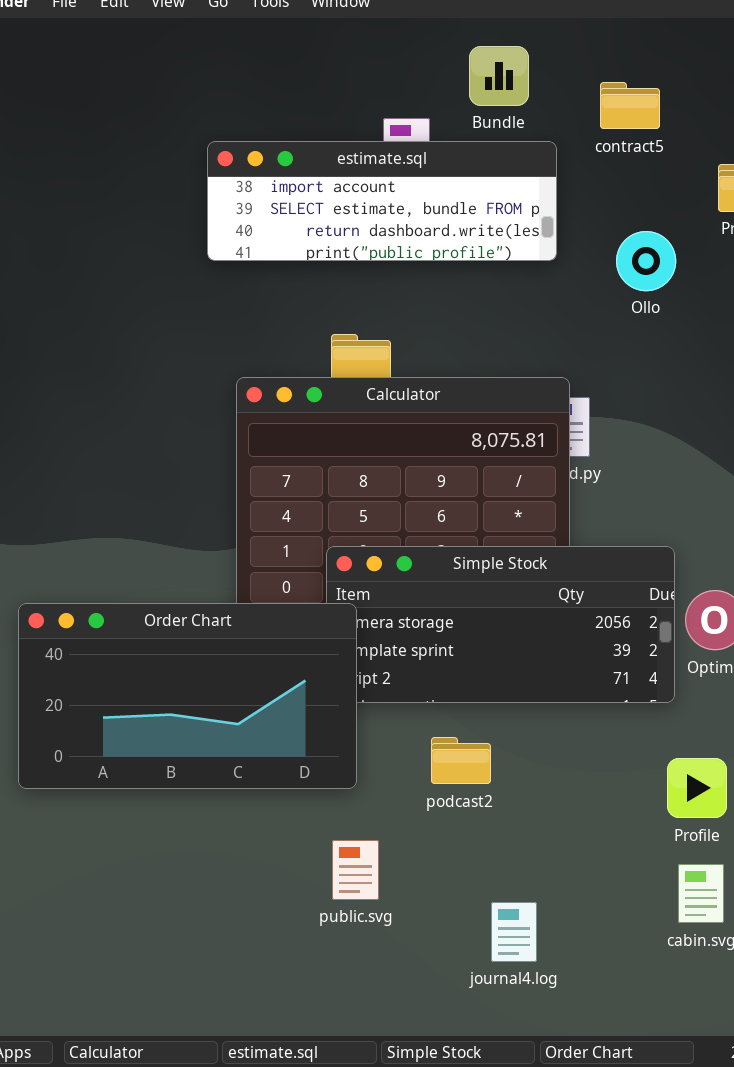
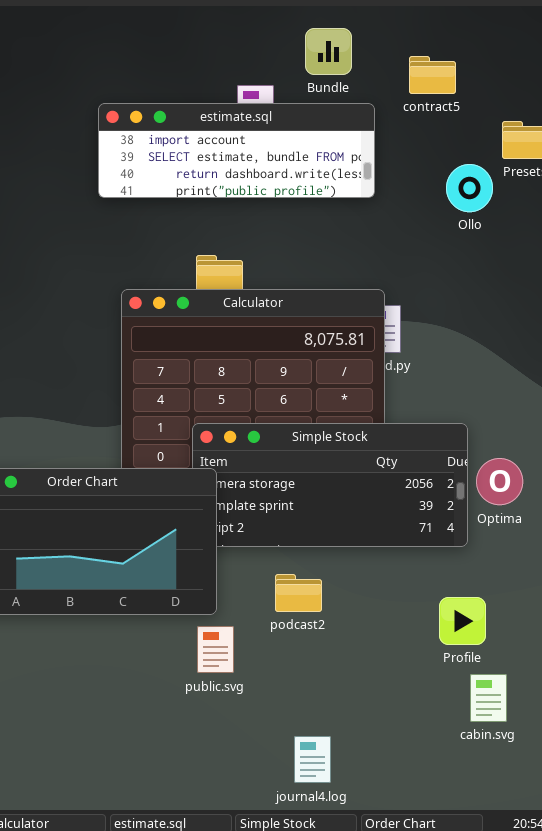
Ollo: [616,231,676,291] -> [446,164,493,212], moved
Profile: [667,758,727,818] -> [439,597,486,645], moved
public.svg: [332,840,379,900] -> [197,626,234,673], moved
journal4.log: [491,902,537,962] -> [294,736,331,783], moved

